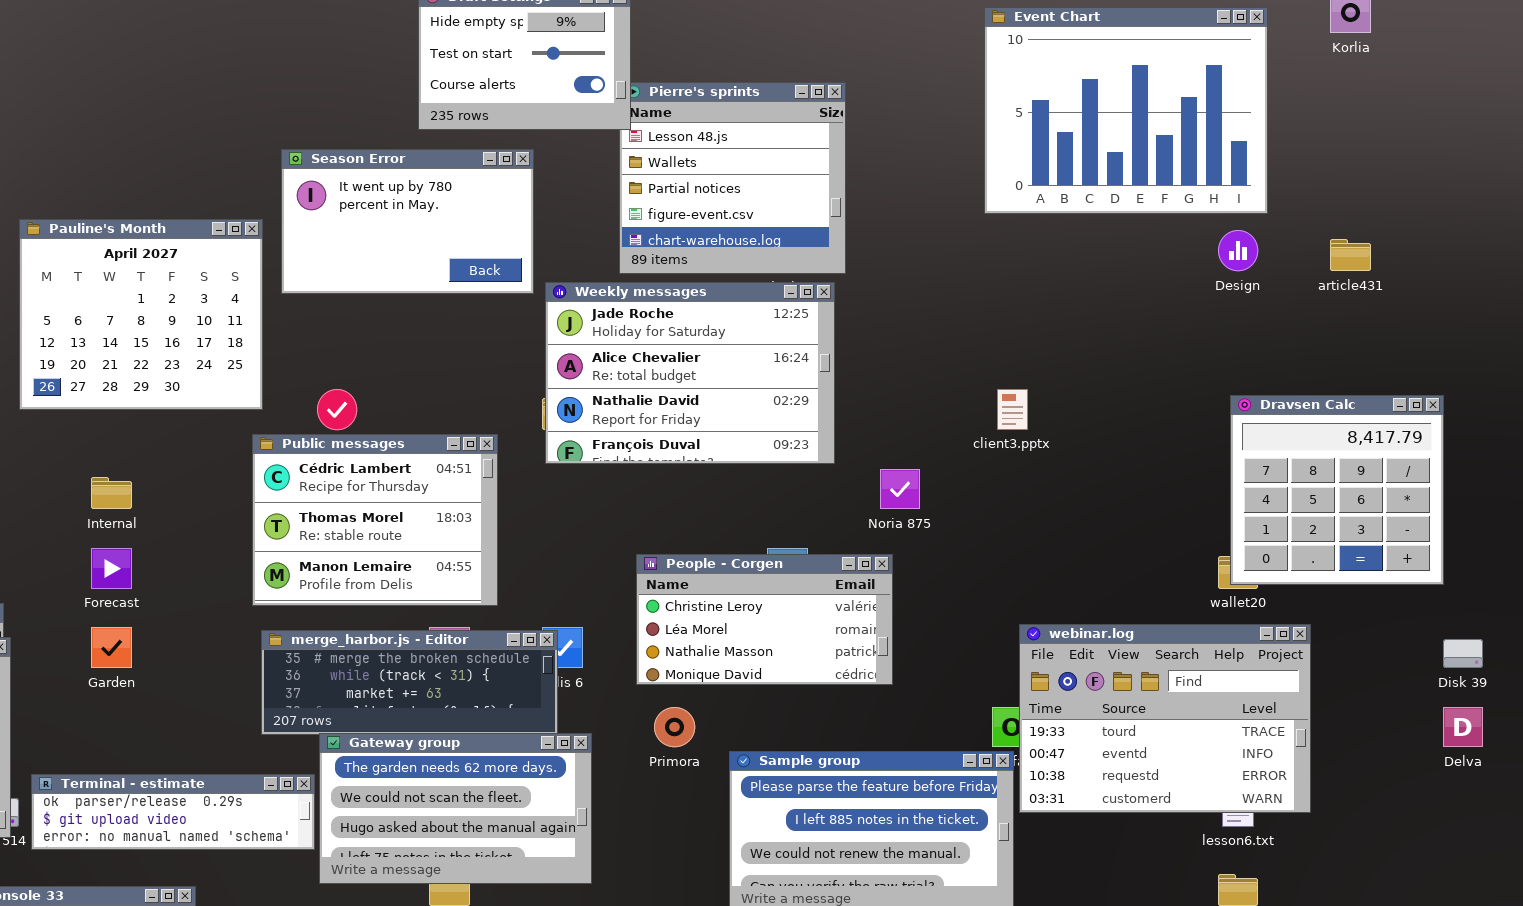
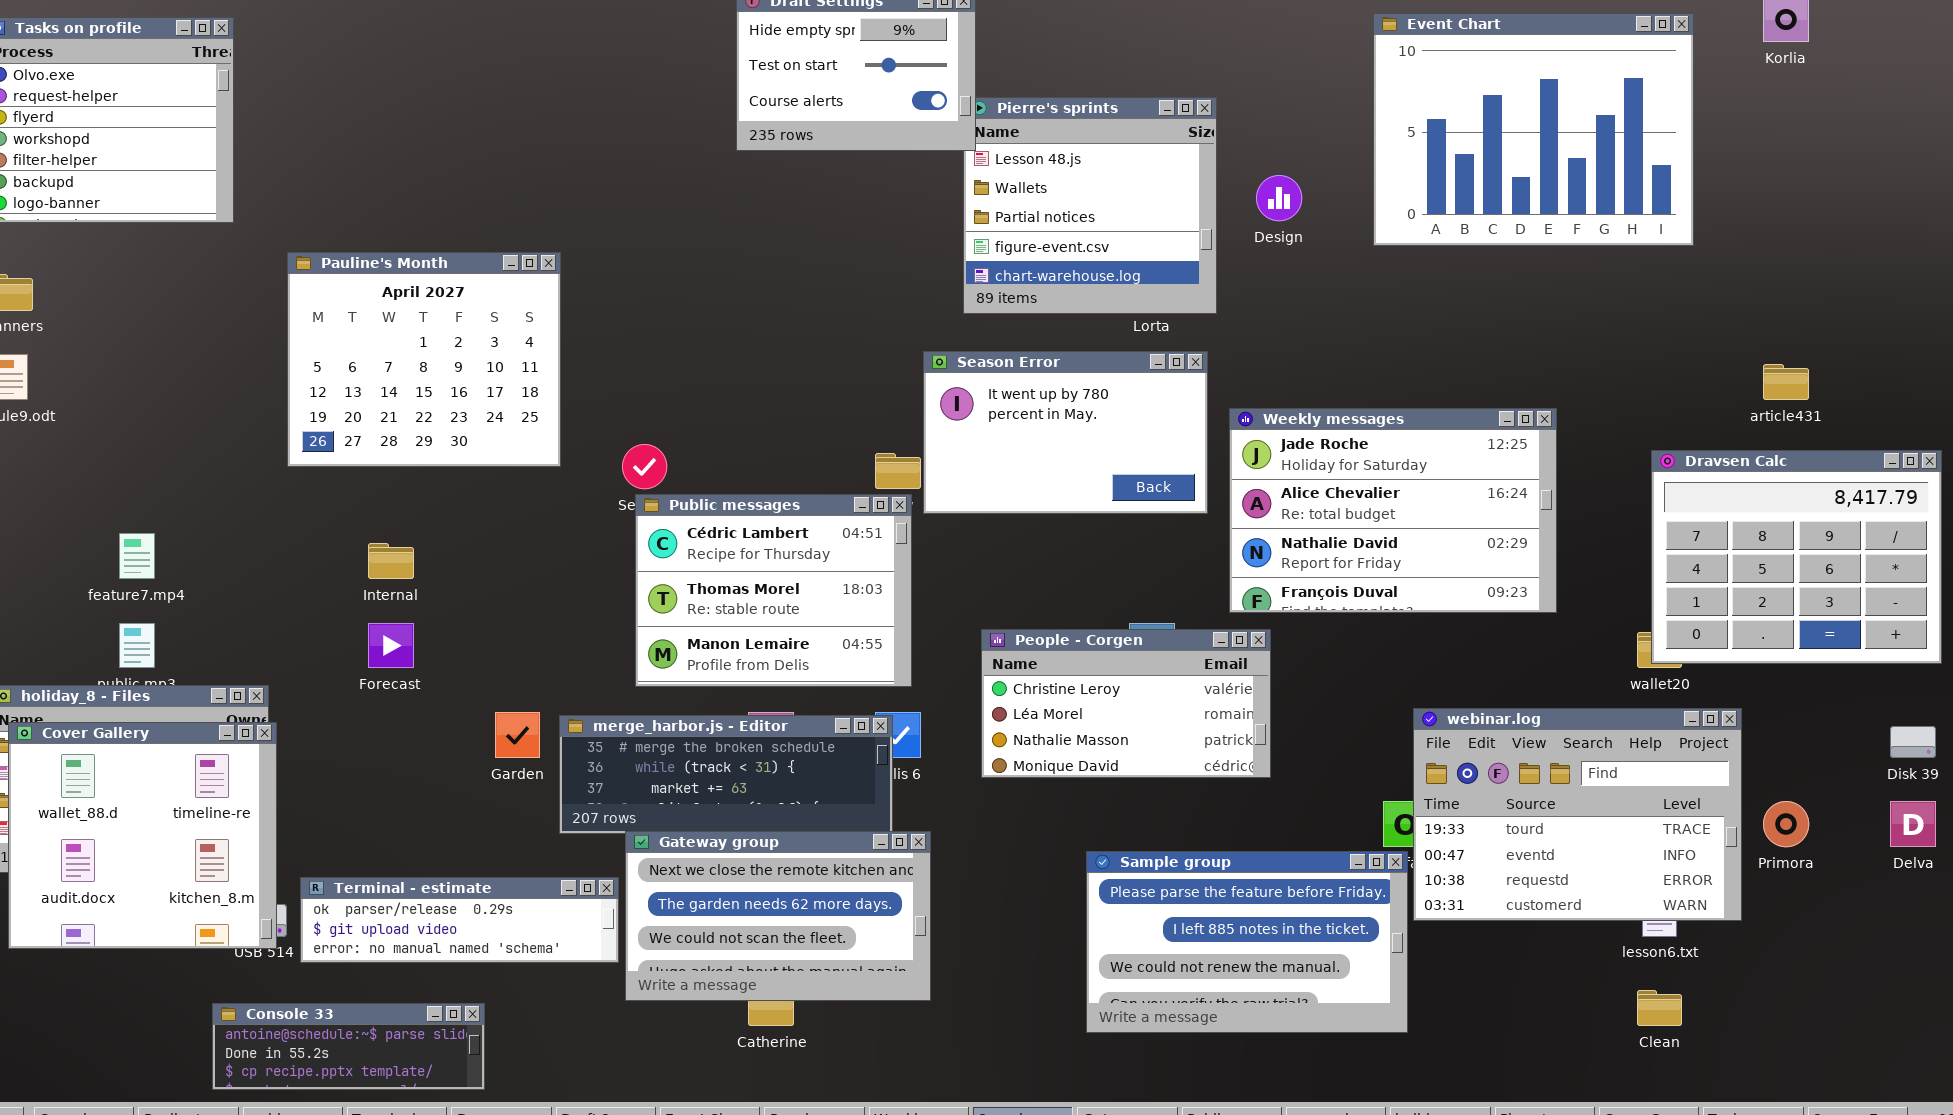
Season Error: [281,149,534,294] -> [923,351,1208,514], moved
Design: [1218,230,1258,271] -> [1256,175,1302,221], moved
article431: [1330,239,1371,271] -> [1763,364,1809,400], moved
Weekly messages: [545,282,835,464] -> [1229,408,1557,613], moved
Dravsen Calc: [1230,395,1444,585] -> [1651,450,1942,664], resized
Public messages: [252,434,498,606] -> [635,494,912,687], moved
Garden: [91,627,132,668] -> [495,712,540,758], moved
Primora: [654,707,695,747] -> [1763,801,1809,847], moved
Gateway group: [319,733,592,884] -> [625,831,931,1001], scrolled up 1 row

